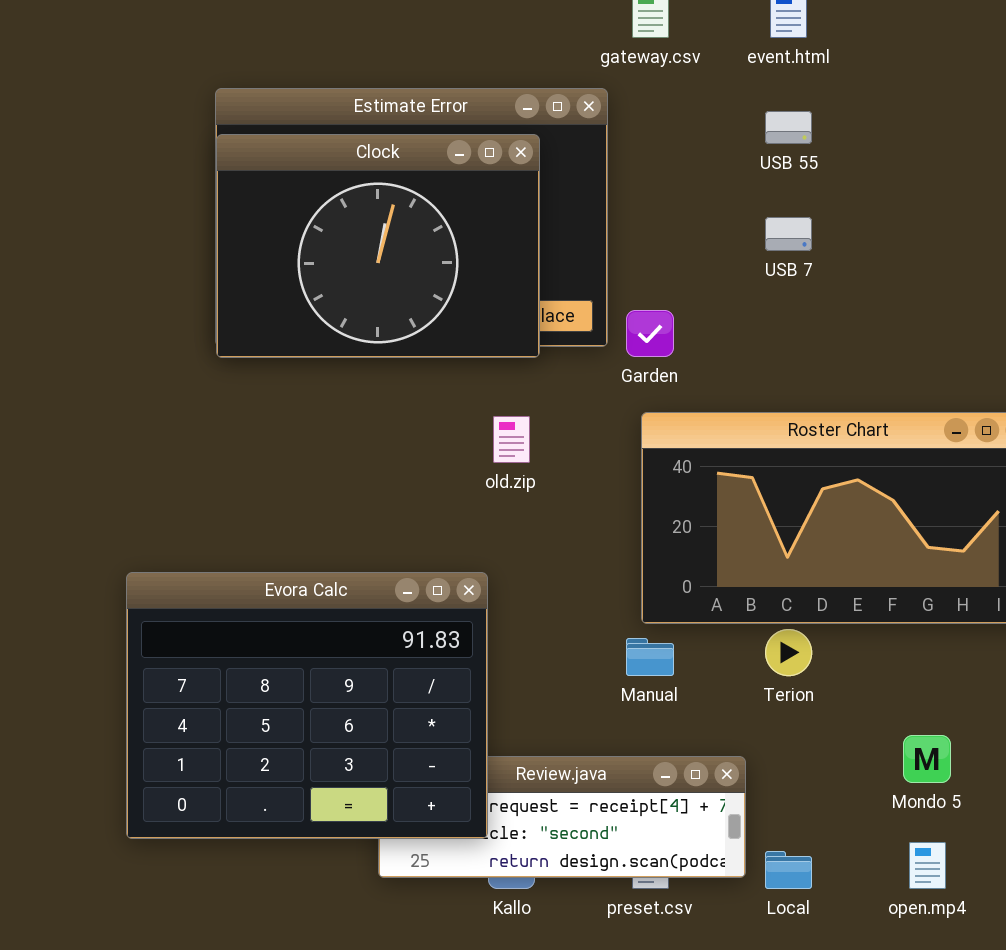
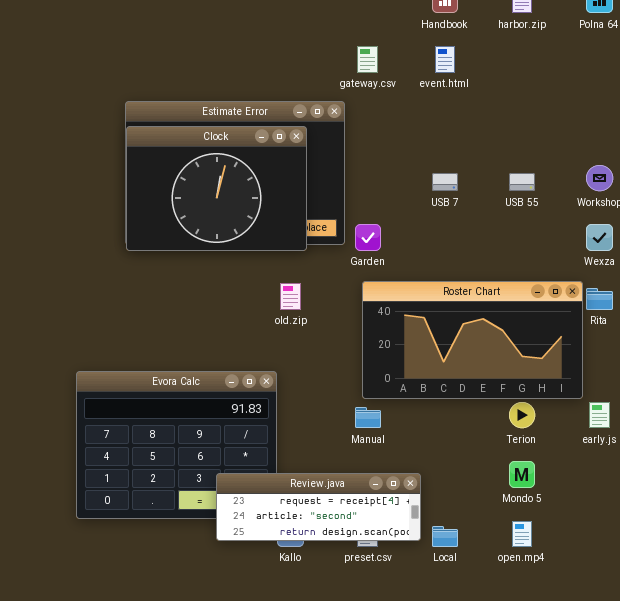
USB 55: [765,111,812,144] -> [509,173,535,191], moved
Terion: [765,629,812,676] -> [509,402,535,428], moved
Review.java: [378,756,746,878] -> [216,473,421,541], raised

